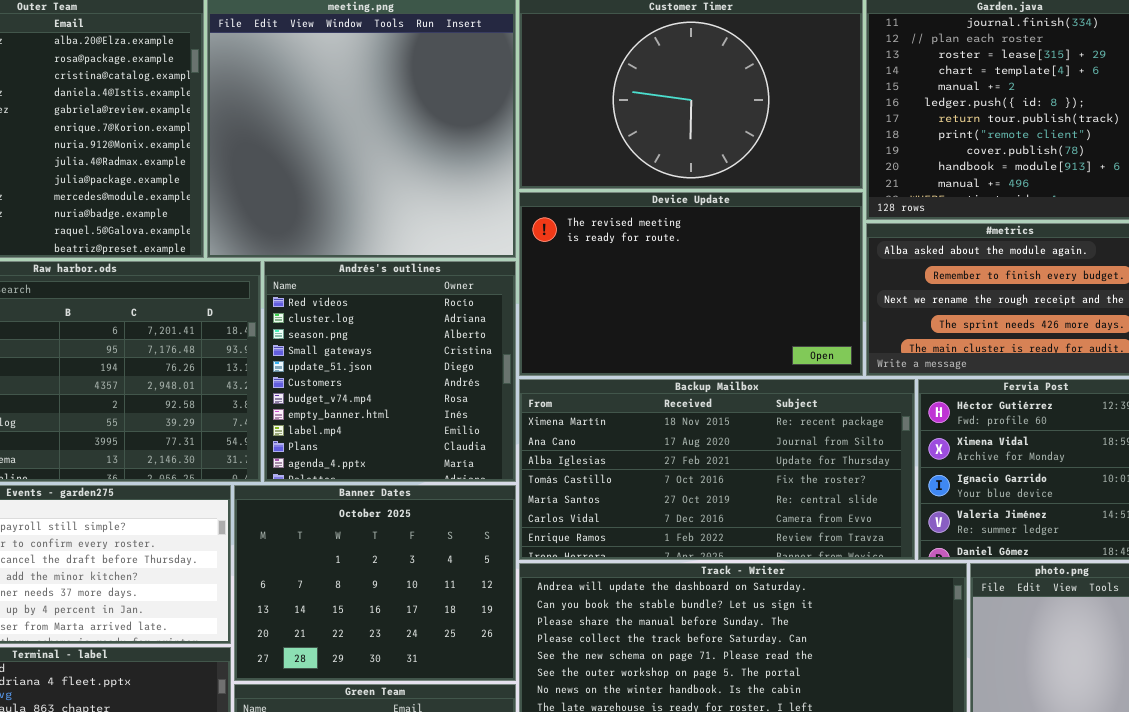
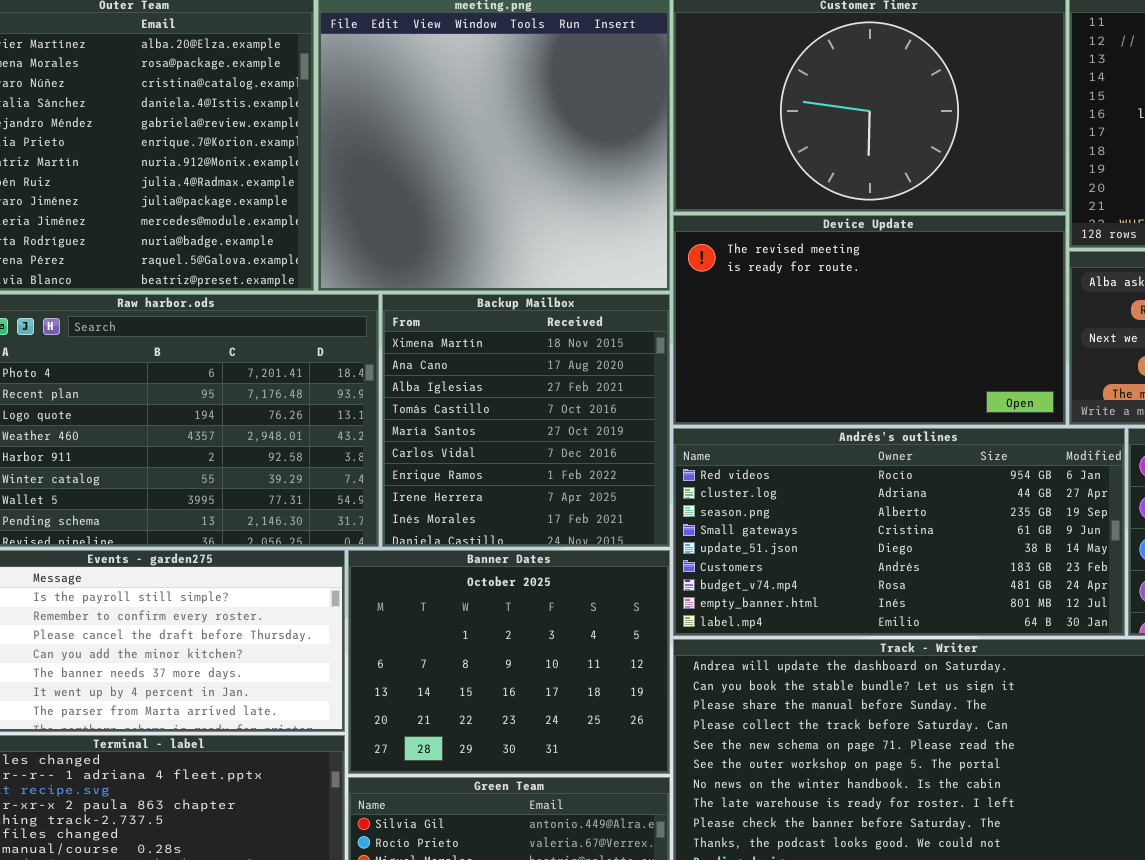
Andrés's outlines: [264,261,516,482] -> [673,428,1125,636], moved, resized
Backup Mailbox: [519,379,915,560] -> [382,294,670,547], moved, resized

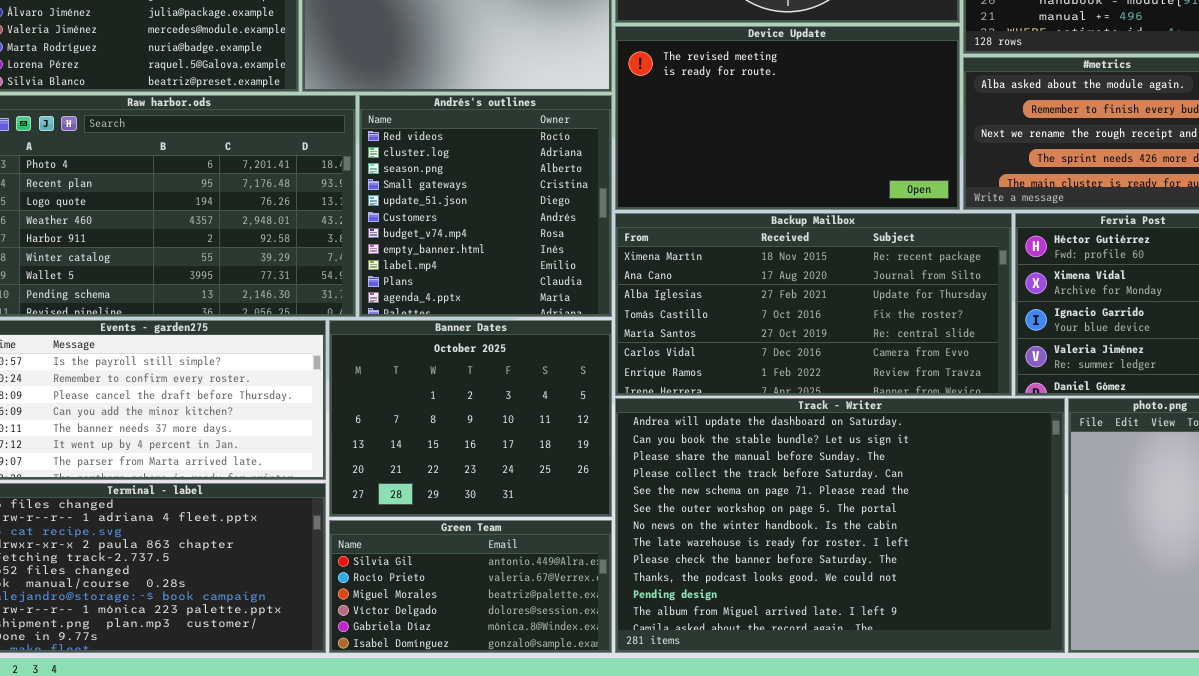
Backup Mailbox: [382,294,670,547] -> [615,213,1012,396], moved, resized
Andrés's outlines: [673,428,1125,636] -> [359,95,612,317], moved, resized

